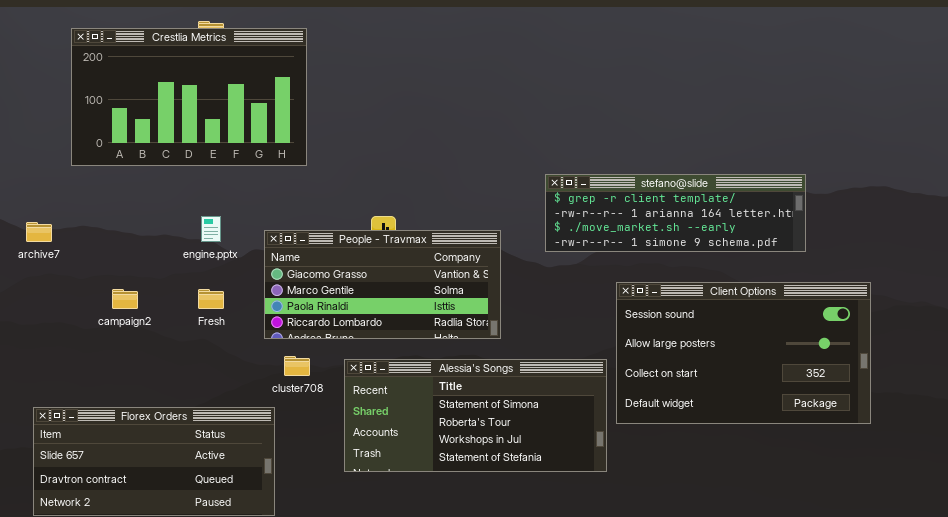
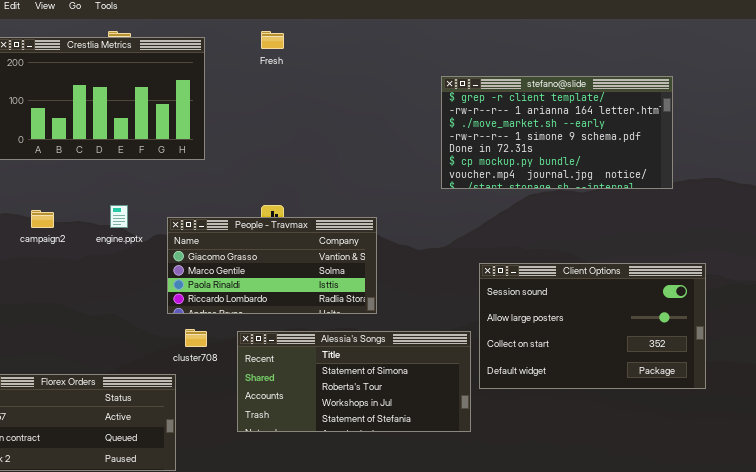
stefano@slide: [545,174,806,252] -> [441,76,673,189], moved, resized
campaign2: [112,289,138,309] -> [31,210,54,228], moved
Fresh: [198,289,224,309] -> [261,31,284,49], moved

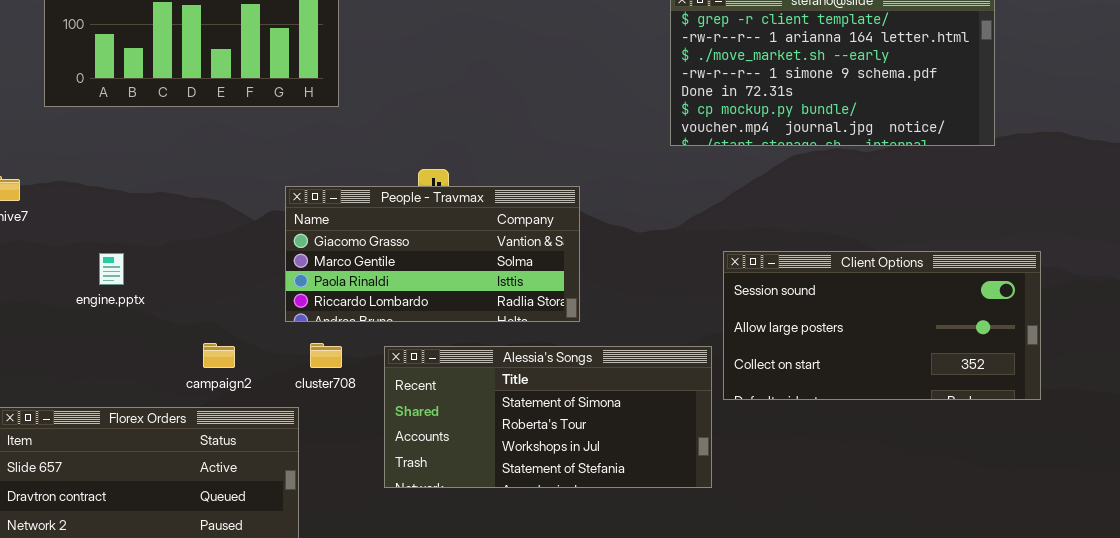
engine.pptx: [110,205,128,228] -> [99,253,124,285], moved
campaign2: [31,210,54,228] -> [203,343,235,368], moved
Client Options: [479,263,706,389] -> [723,251,1041,400], resized

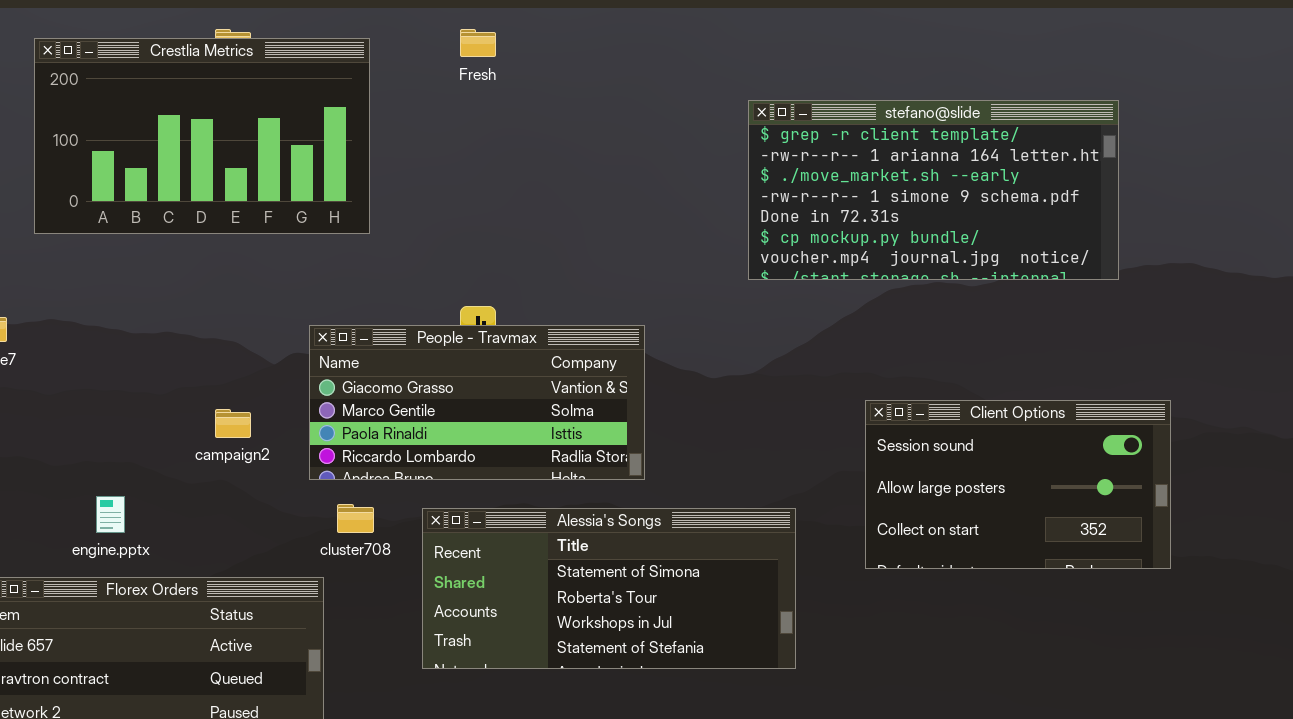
Client Options: [723,251,1041,400] -> [865,400,1171,569], resized
engine.pptx: [99,253,124,285] -> [96,496,125,533], moved
campaign2: [203,343,235,368] -> [215,409,251,438], moved

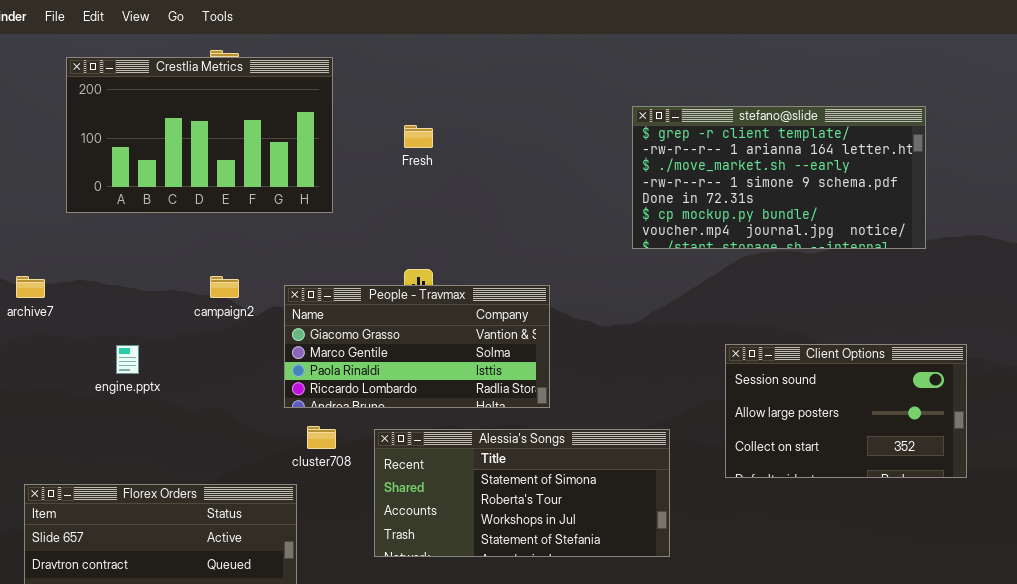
Fresh: [460,29,496,57] -> [404,125,433,148], moved
campaign2: [215,409,251,438] -> [210,276,239,298], moved
engine.pptx: [96,496,125,533] -> [116,345,139,374], moved

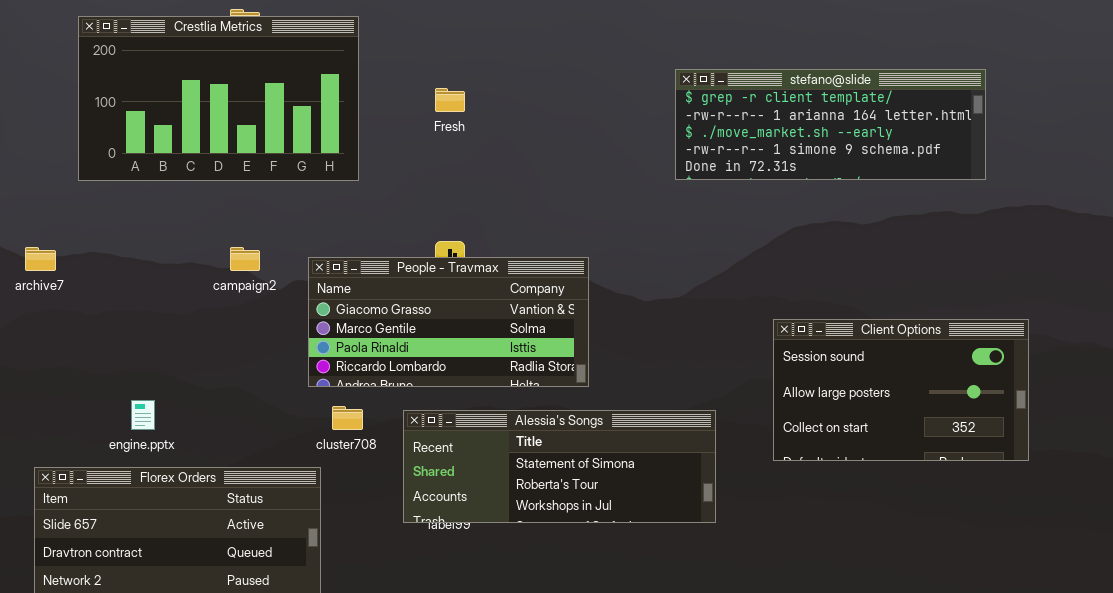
stefano@slide: [632,106,926,249] -> [675,69,986,180], resized
engine.pptx: [116,345,139,374] -> [131,400,155,430], moved
Alessia's Songs: [374,429,670,557] -> [403,410,716,523], resized

